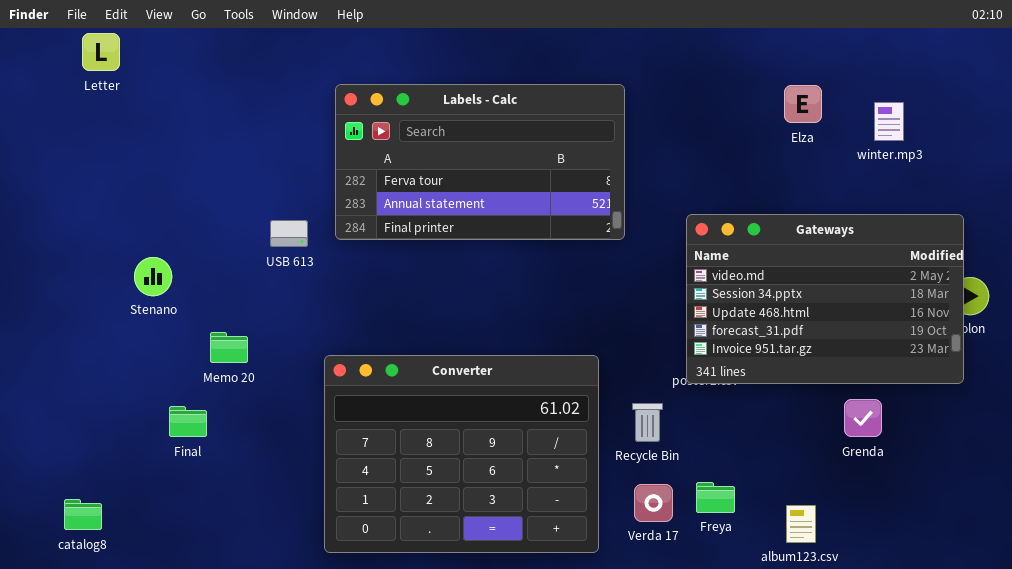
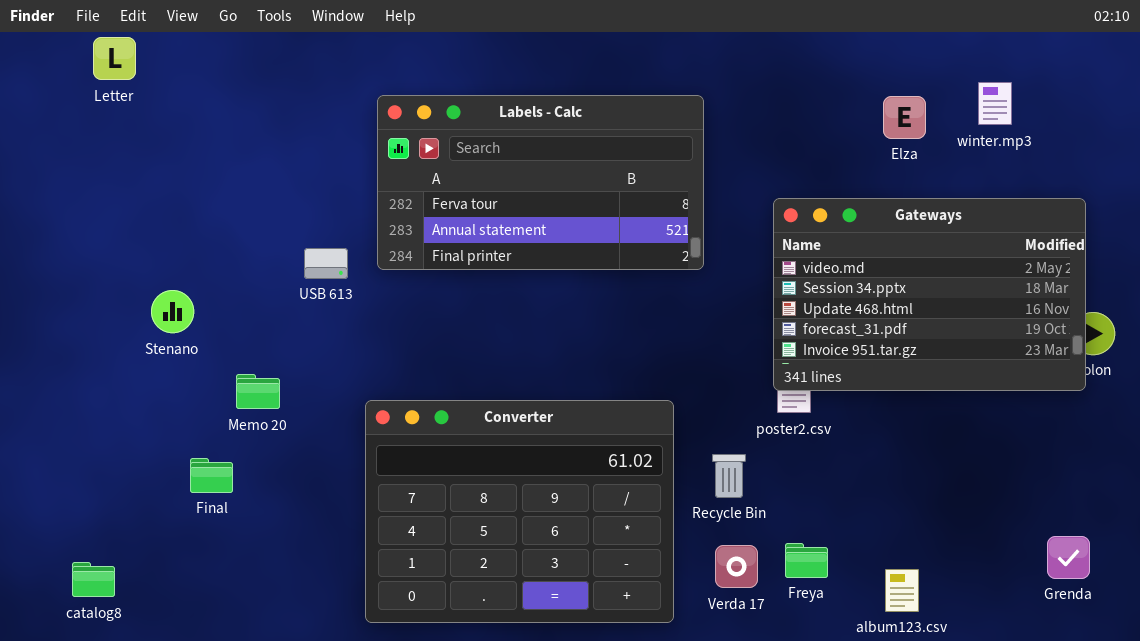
winter.mp3: [874,102,904,141] -> [978,82,1012,125], moved
Gateways: [686,214,964,384] -> [773,198,1086,391], moved
Grenda: [844,399,882,437] -> [1047,536,1090,579], moved

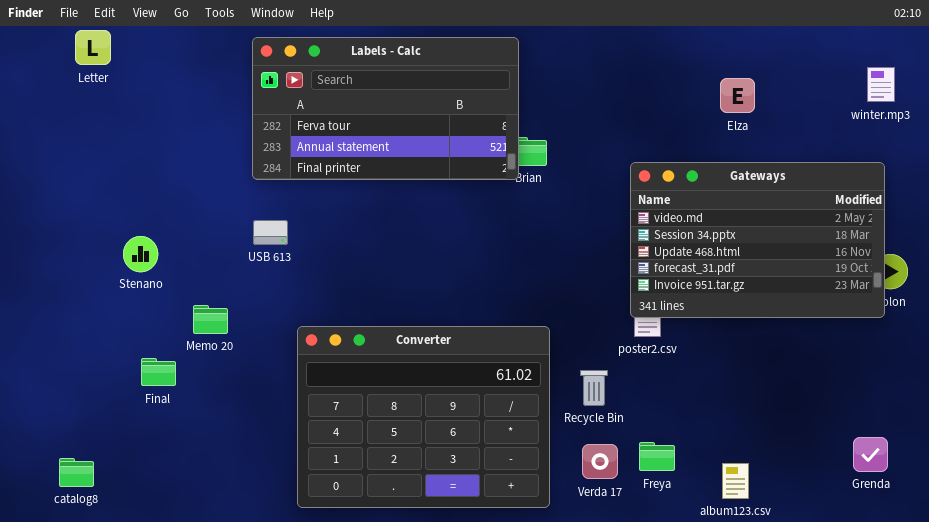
winter.mp3: [978,82,1012,125] -> [867,67,895,102], moved
Labels - Calc: [377,95,704,270] -> [252,37,519,180], moved
USB 613: [304,248,348,279] -> [253,220,288,245], moved
Final: [190,458,233,493] -> [141,358,176,386], moved

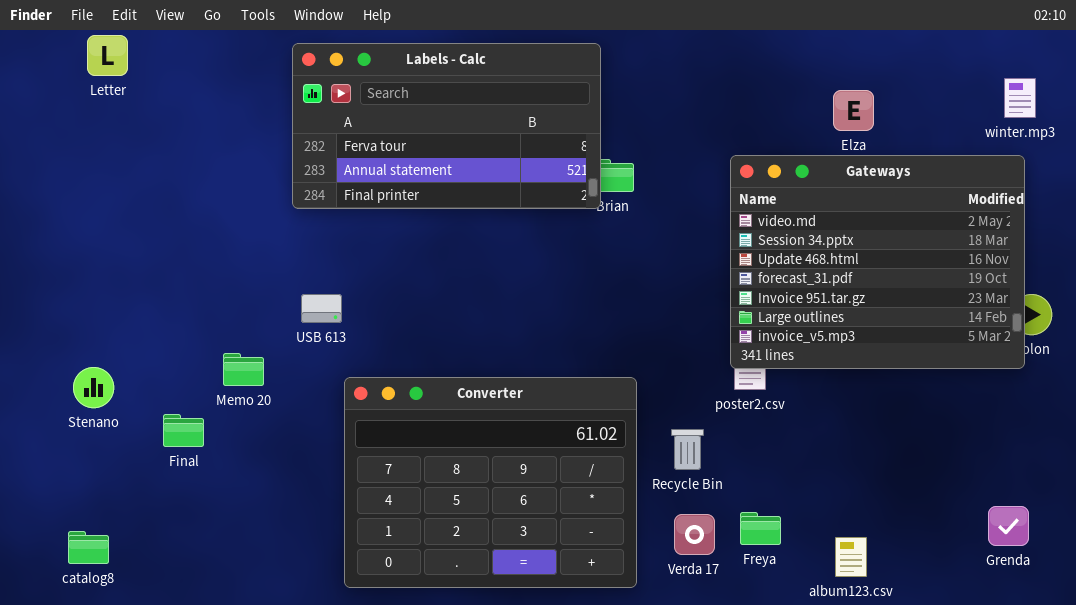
Gateways: [630,162,885,318] -> [730,155,1025,369], resized
USB 613: [253,220,288,245] -> [301,294,342,323], moved
Stenano: [123,236,158,272] -> [73,367,114,408], moved

